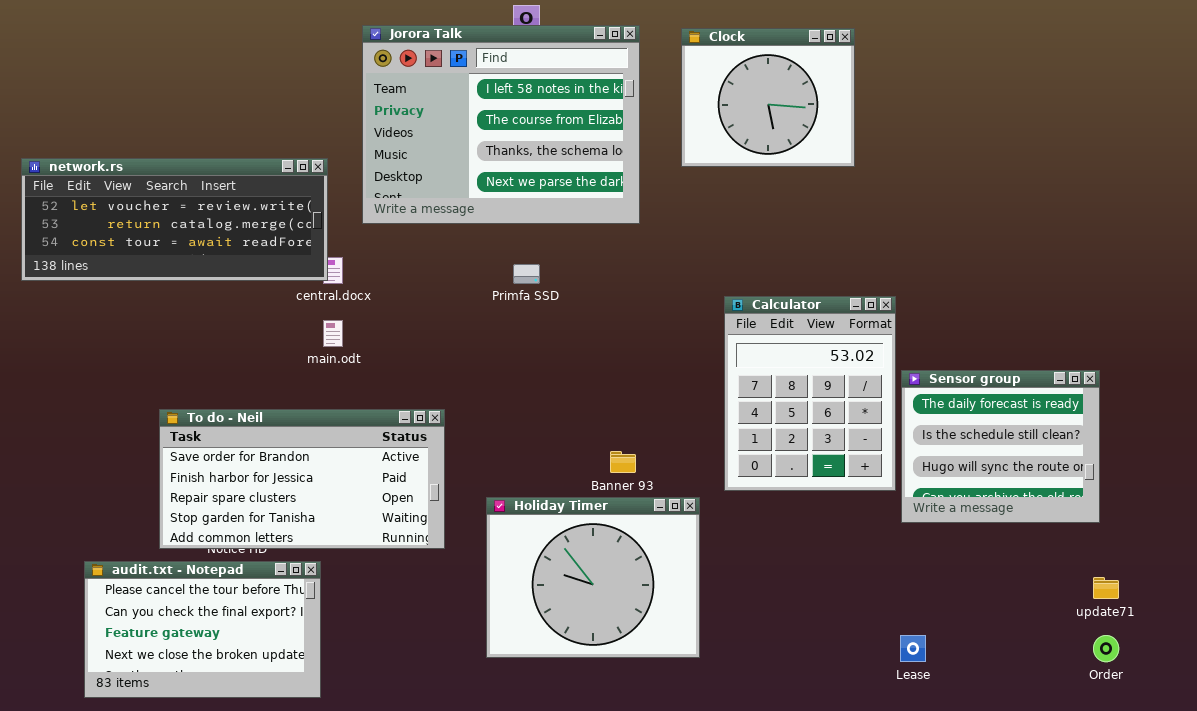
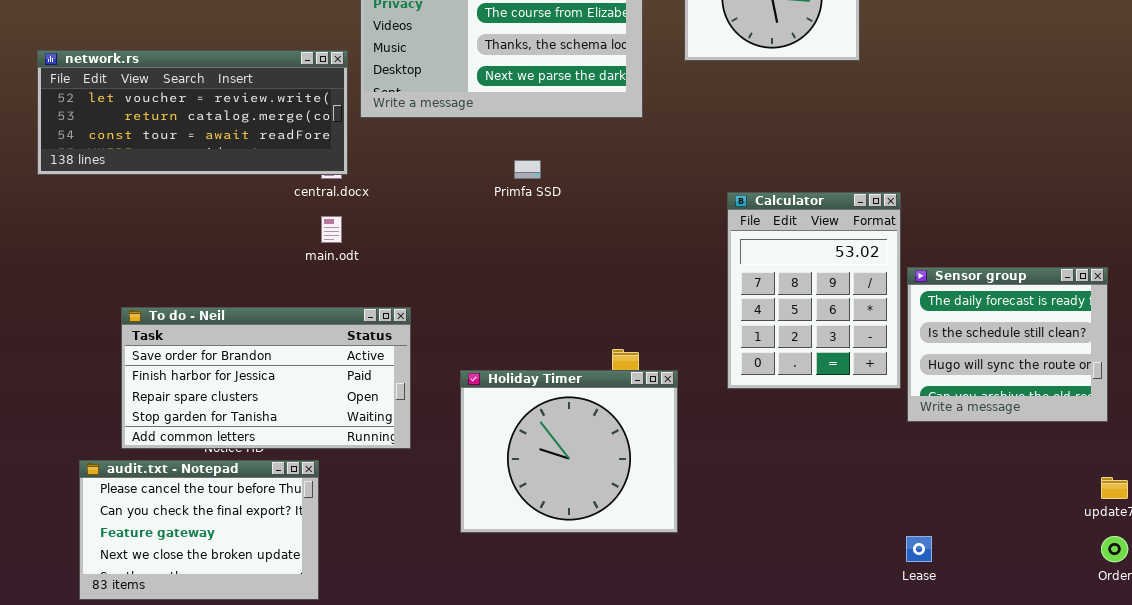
network.rs: [21,158,328,281] -> [37,50,348,175], moved
To do - Neil: [159,409,445,549] -> [121,307,411,449], moved
Holiday Timer: [486,497,700,658] -> [460,370,678,533], moved

